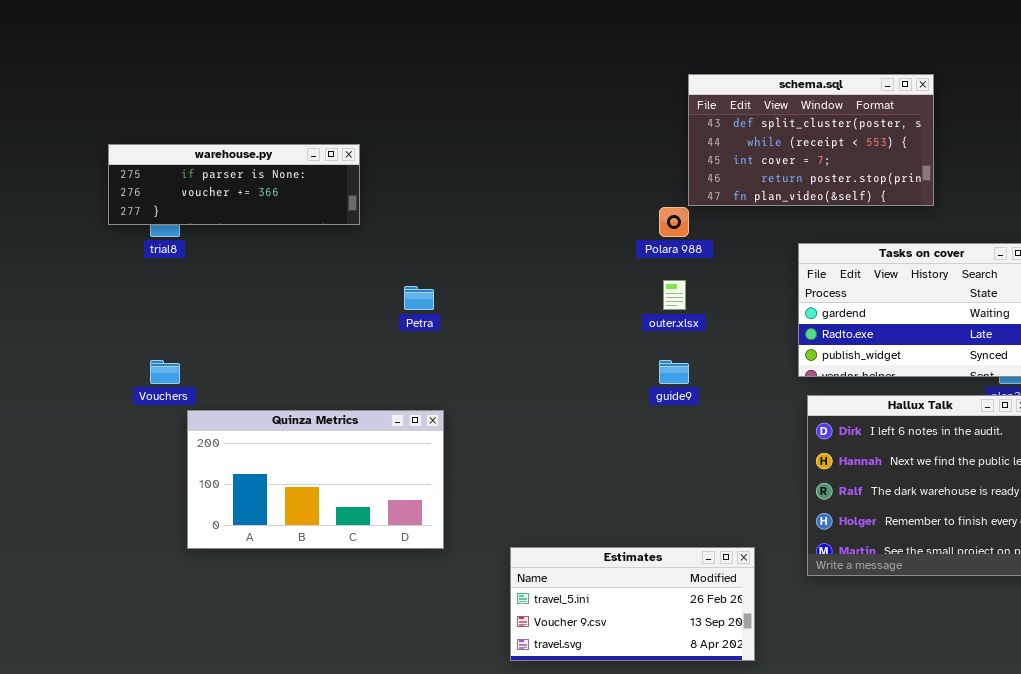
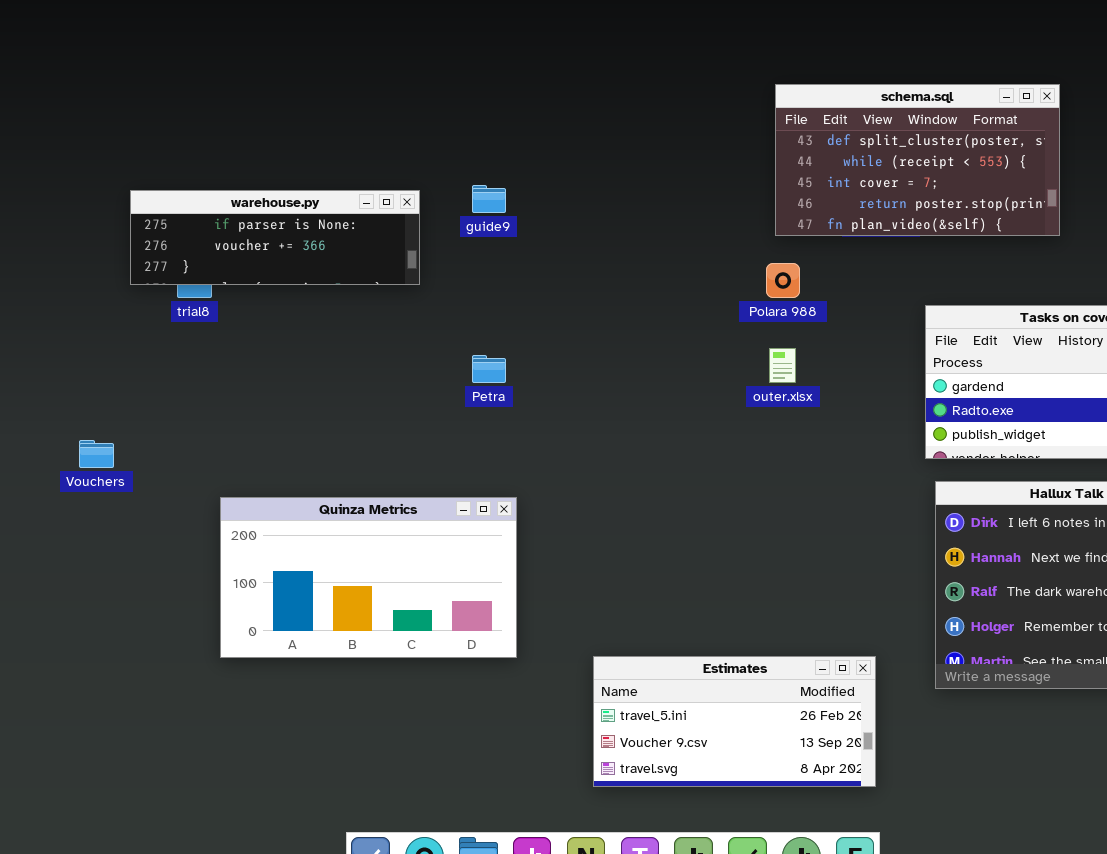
schema.sql: [688,74,934,206] -> [775,84,1060,236], moved
Vouchers: [150,360,180,384] -> [79,440,114,468], moved
guide9: [659,360,689,384] -> [472,185,506,213], moved

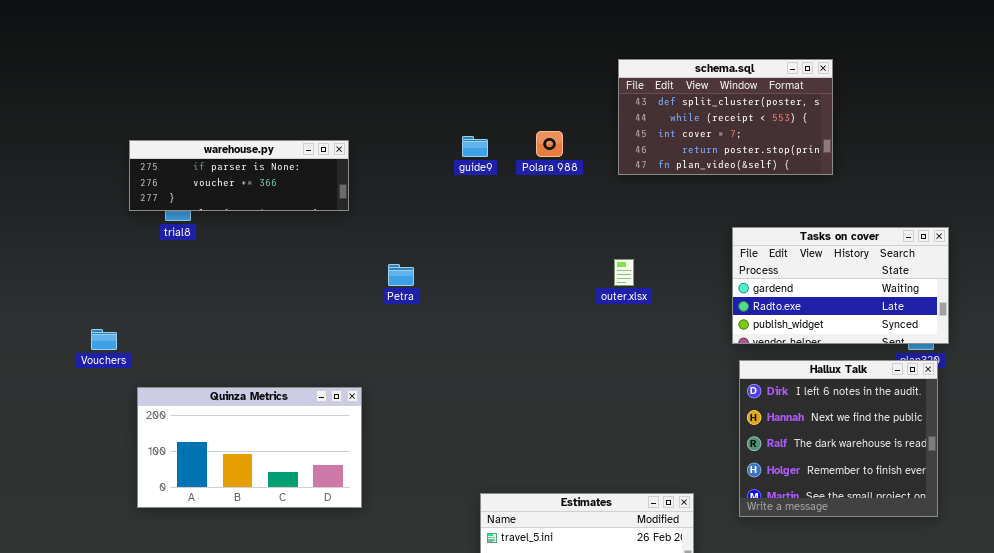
guide9: [472,185,506,213] -> [462,136,488,157], moved
Polara 988: [766,263,800,298] -> [536,131,563,157], moved
Quinza Metrics: [220,497,517,658] -> [137,387,362,508], moved

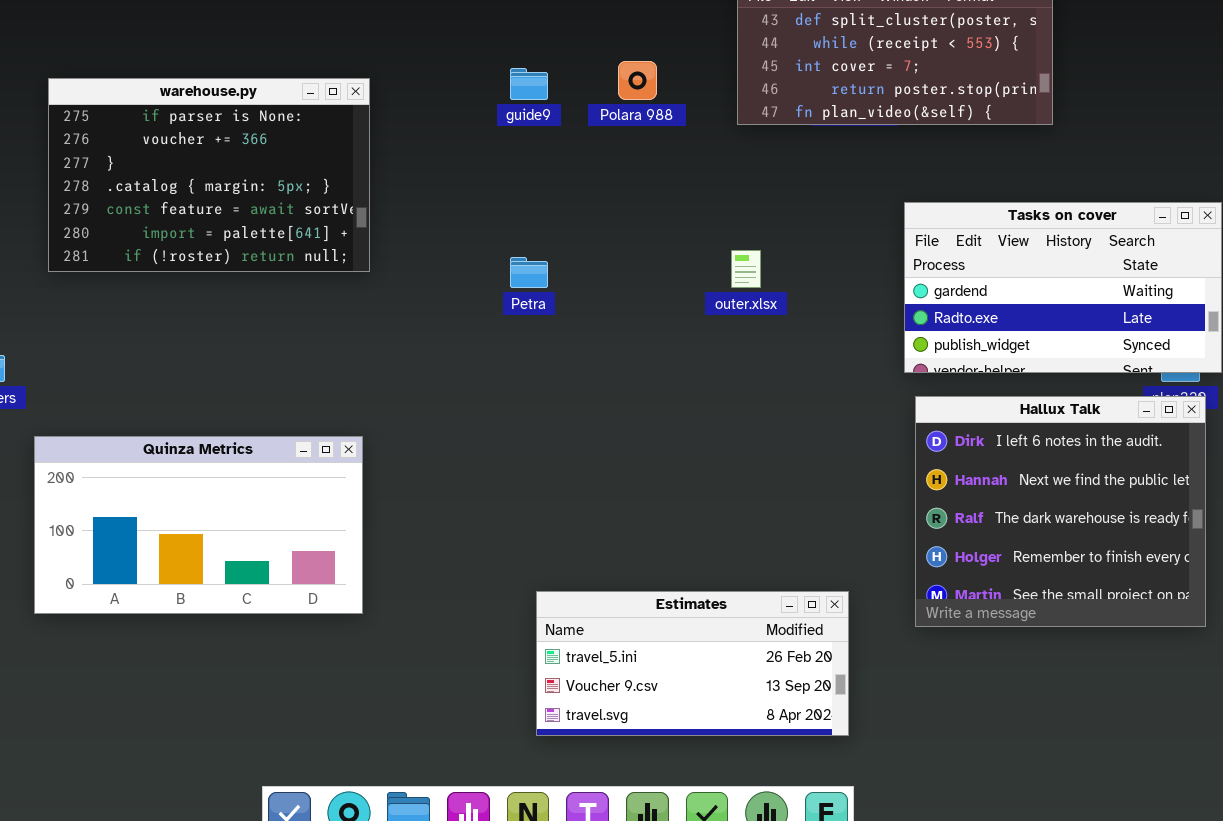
warehouse.py: [129,140,349,211] -> [48,78,370,272], moved, resized
Petra: [388,264,414,286] -> [510,257,548,288], moved

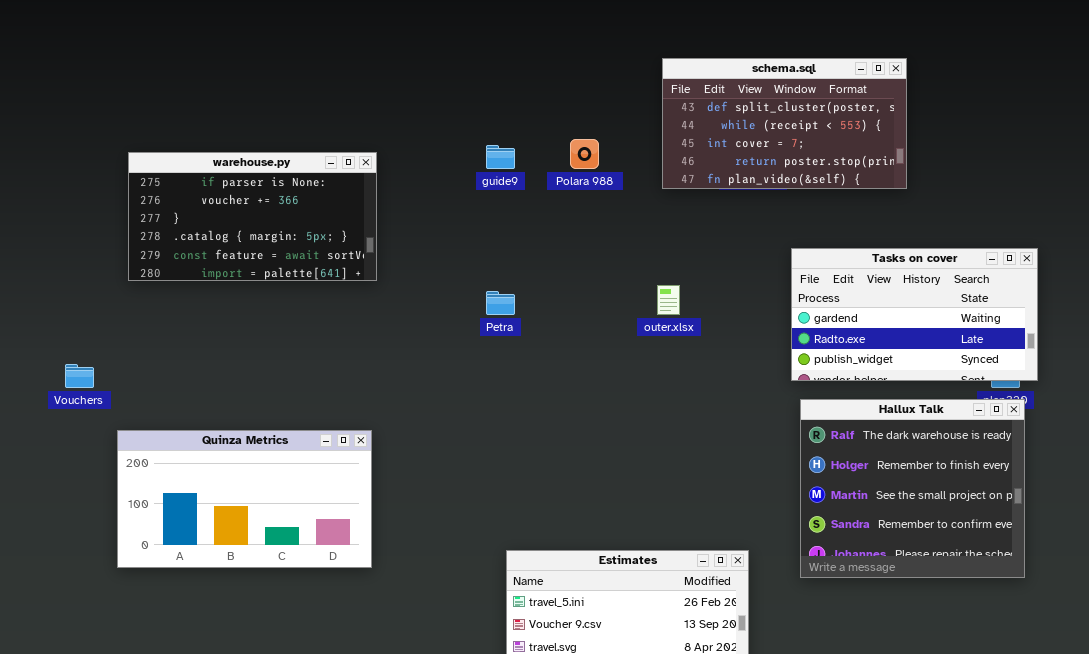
warehouse.py: [48,78,370,272] -> [128,152,377,281], resized
Hallux Talk: [915,396,1206,627] -> [800,399,1025,578], scrolled down 2 rows

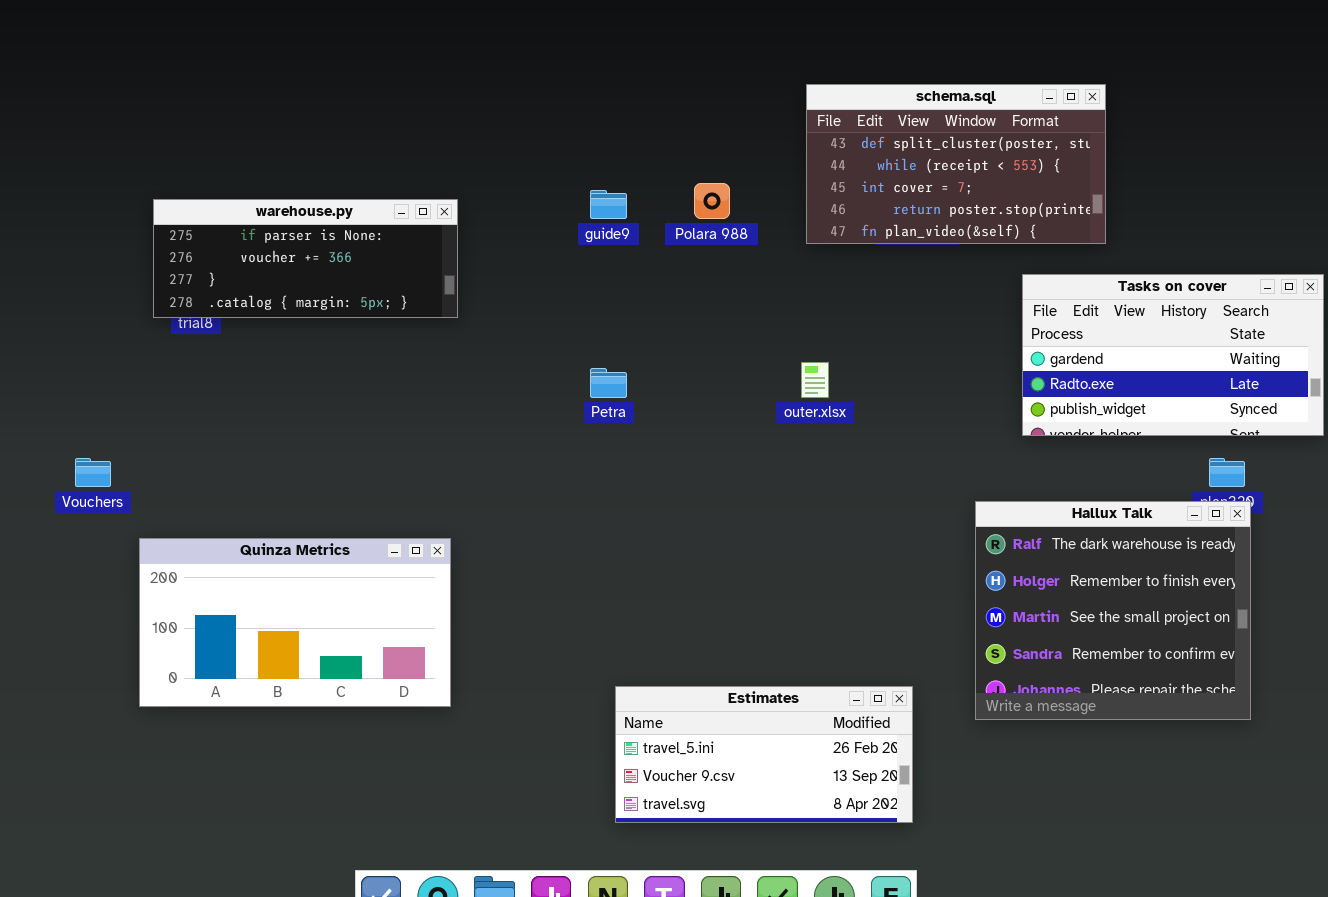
warehouse.py: [128,152,377,281] -> [153,199,458,318], resized
Tasks on cover: [791,248,1038,381] -> [1022,274,1324,436], moved

